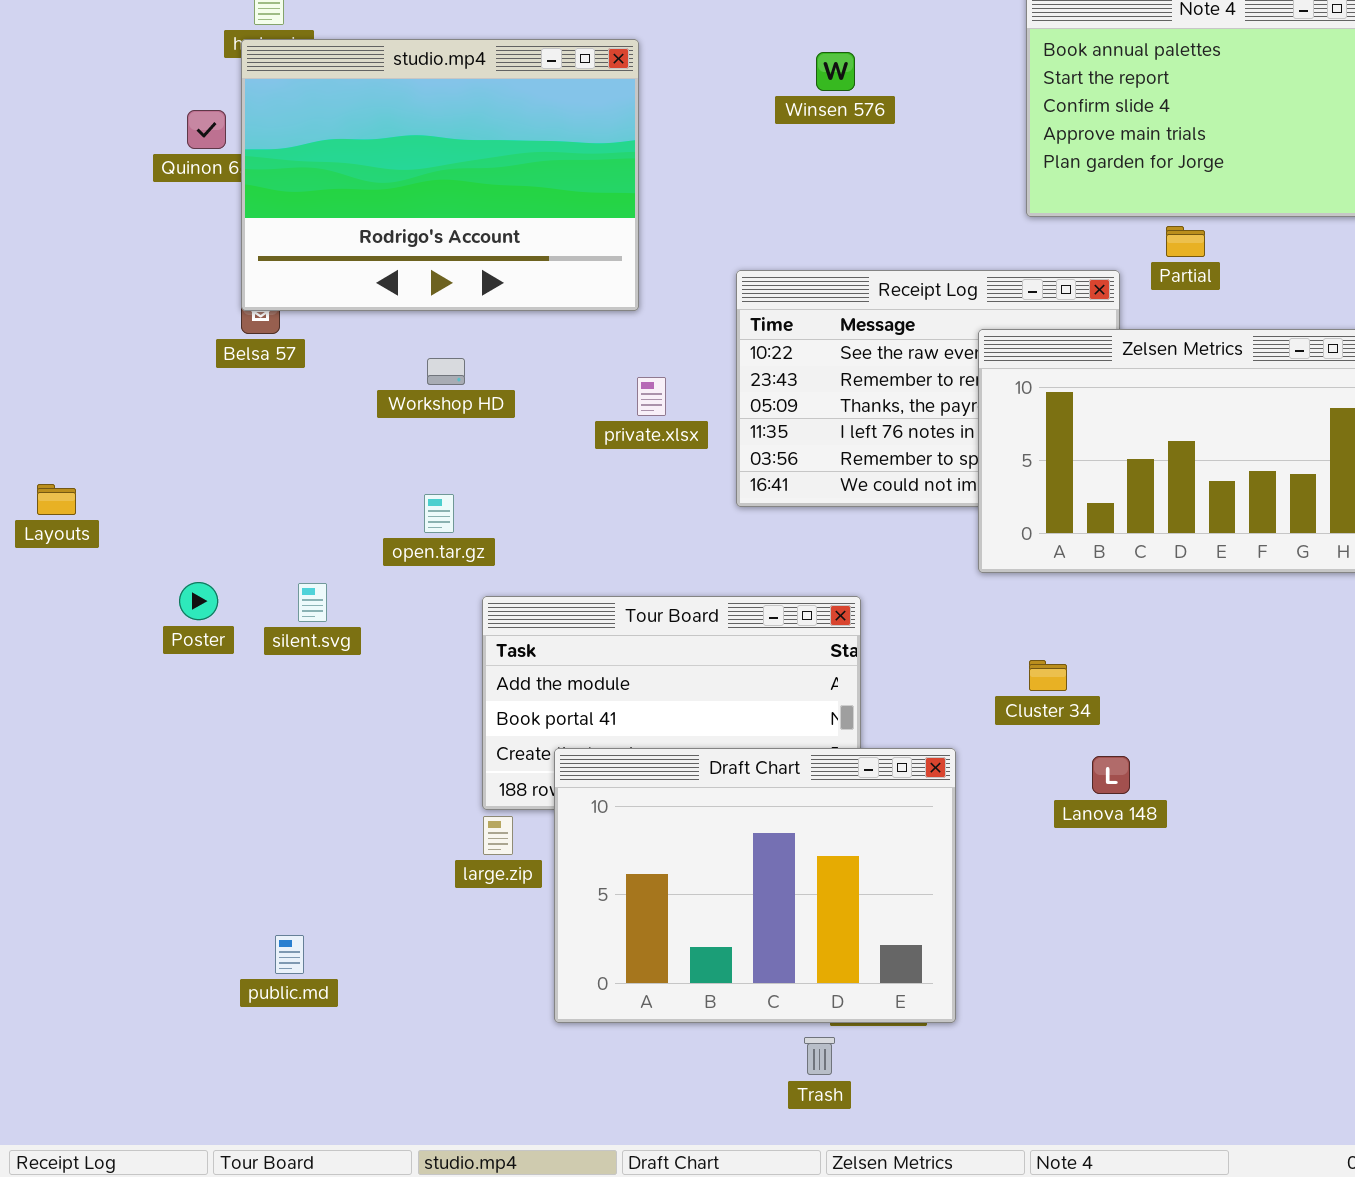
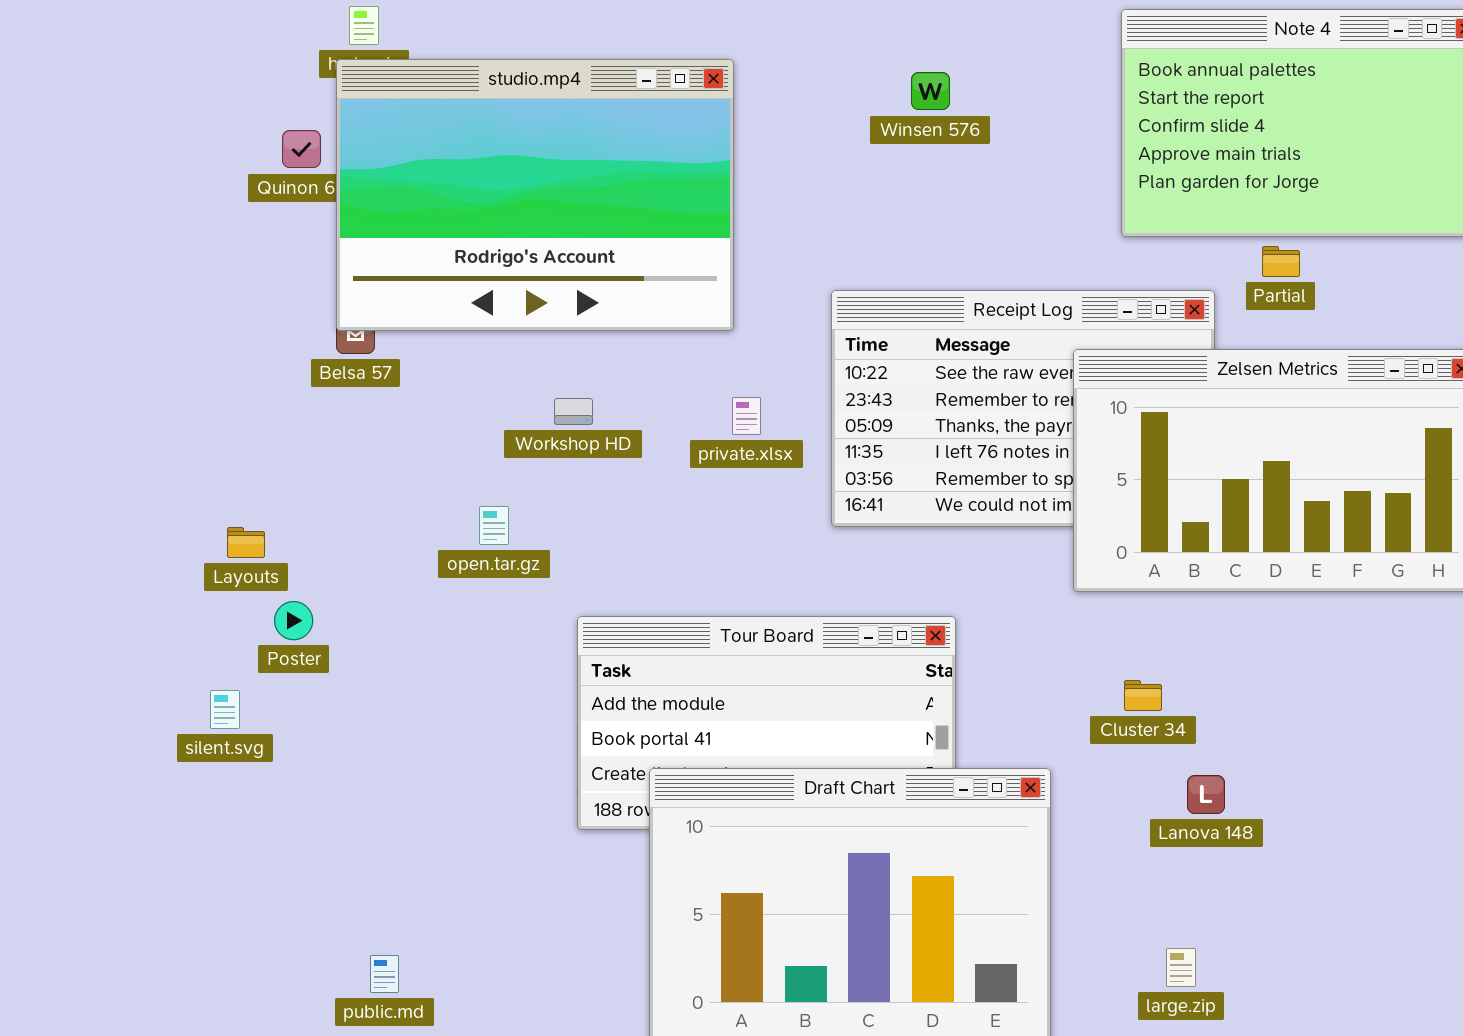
Workshop HD: [427,358,465,385] -> [554,398,593,425], moved
Layouts: [37,484,76,515] -> [227,527,265,558], moved
open.tar.gz: [424,494,454,533] -> [479,506,509,545], moved
silent.svg: [298,583,327,622] -> [210,690,240,729], moved
large.zip: [483,816,513,855] -> [1166,948,1196,987], moved

